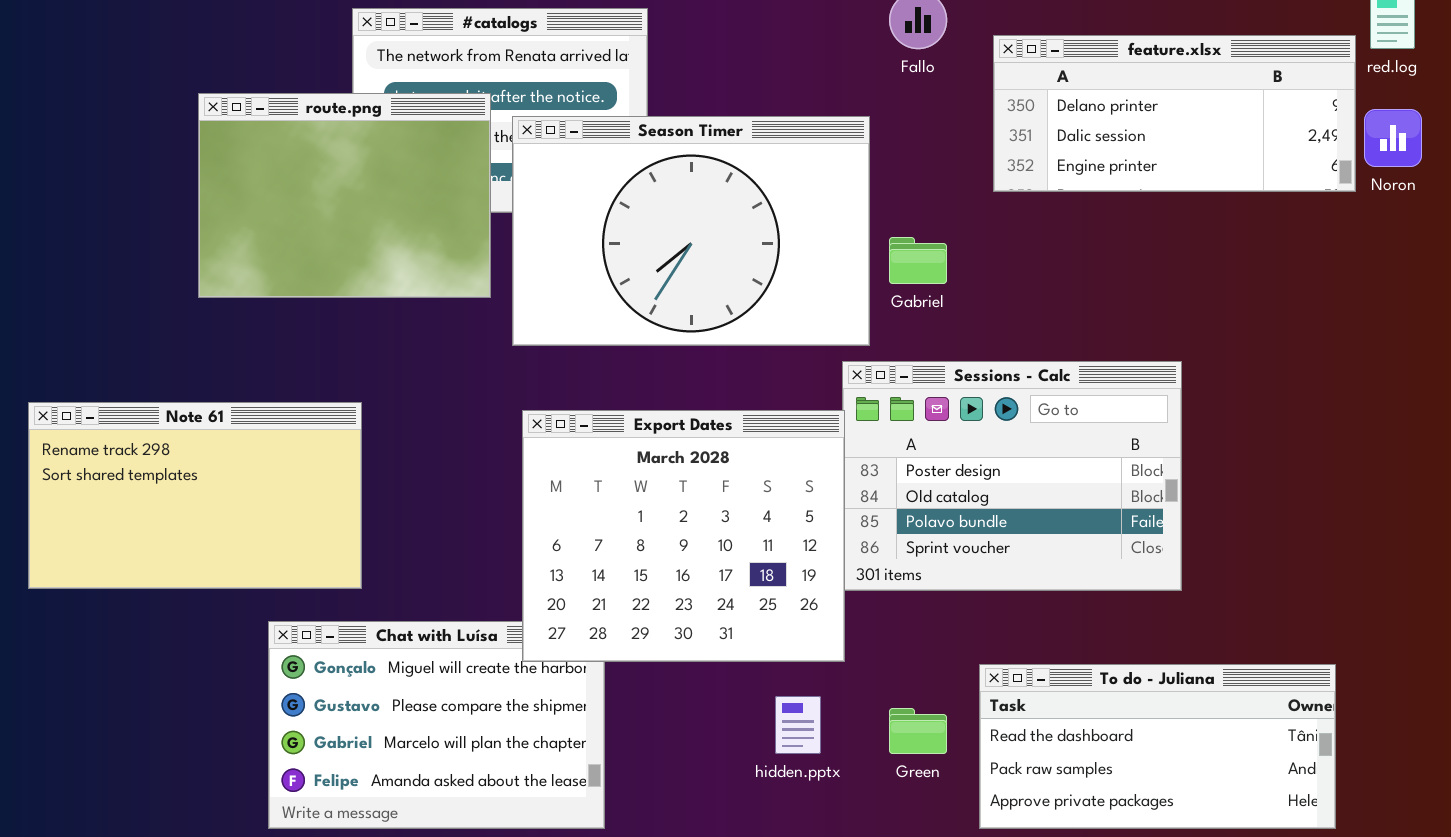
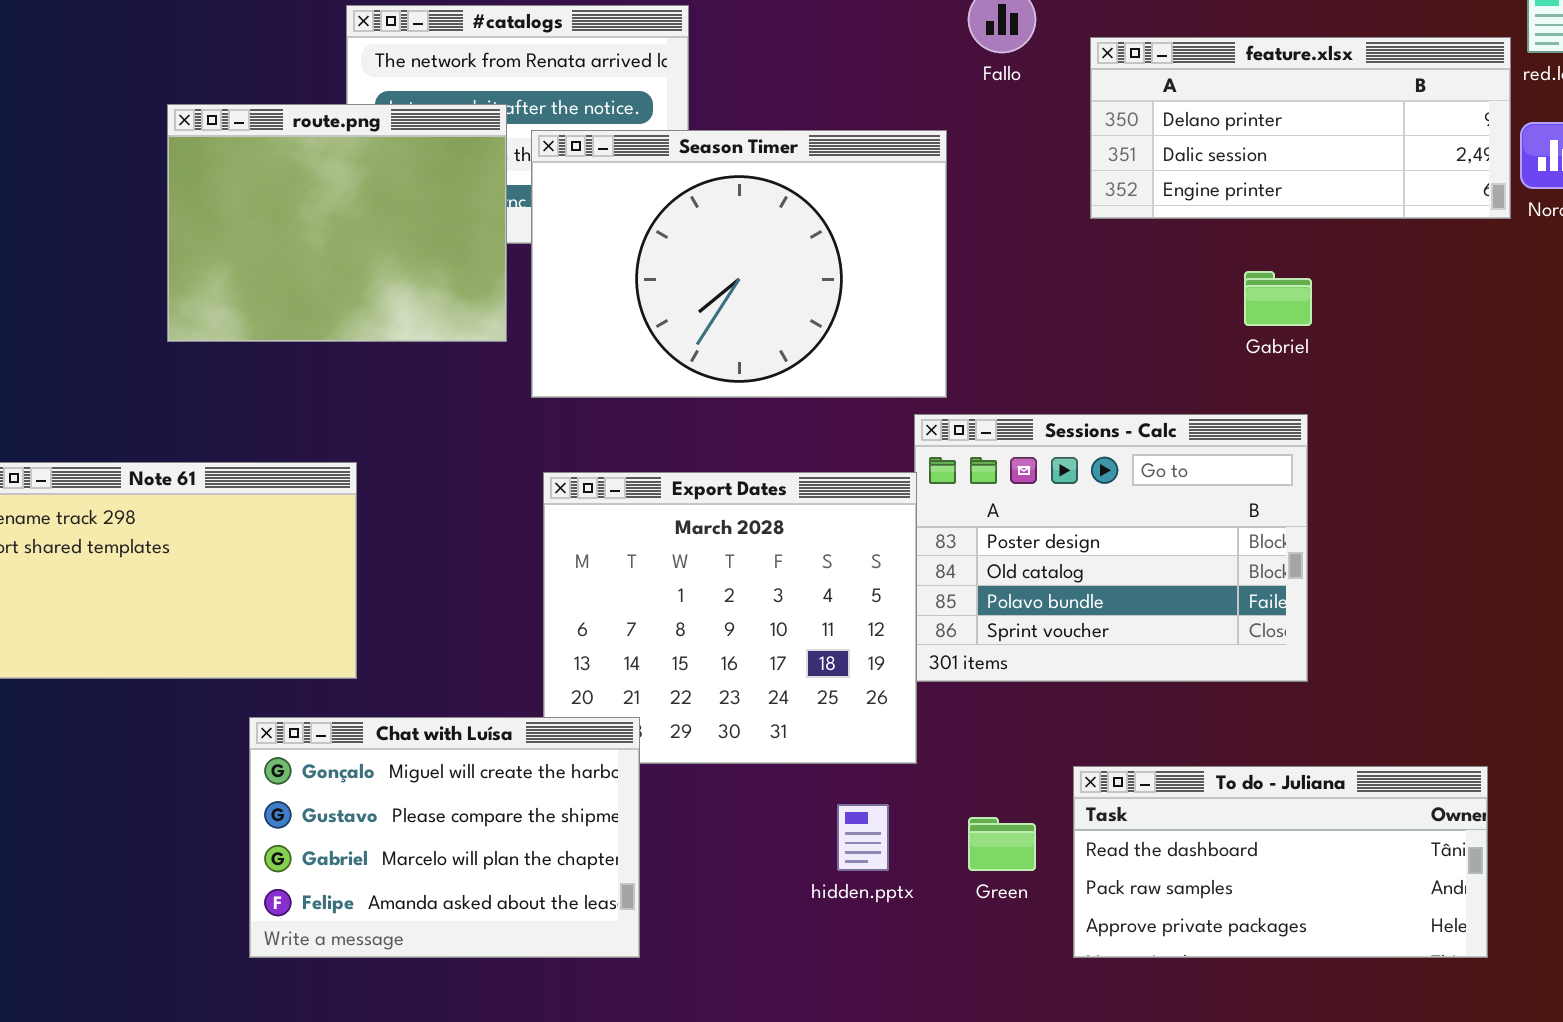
Gabriel: [889,237,947,284] -> [1244,271,1312,326], moved
Chat with Luísa: [268,621,605,829] -> [249,717,640,958], raised

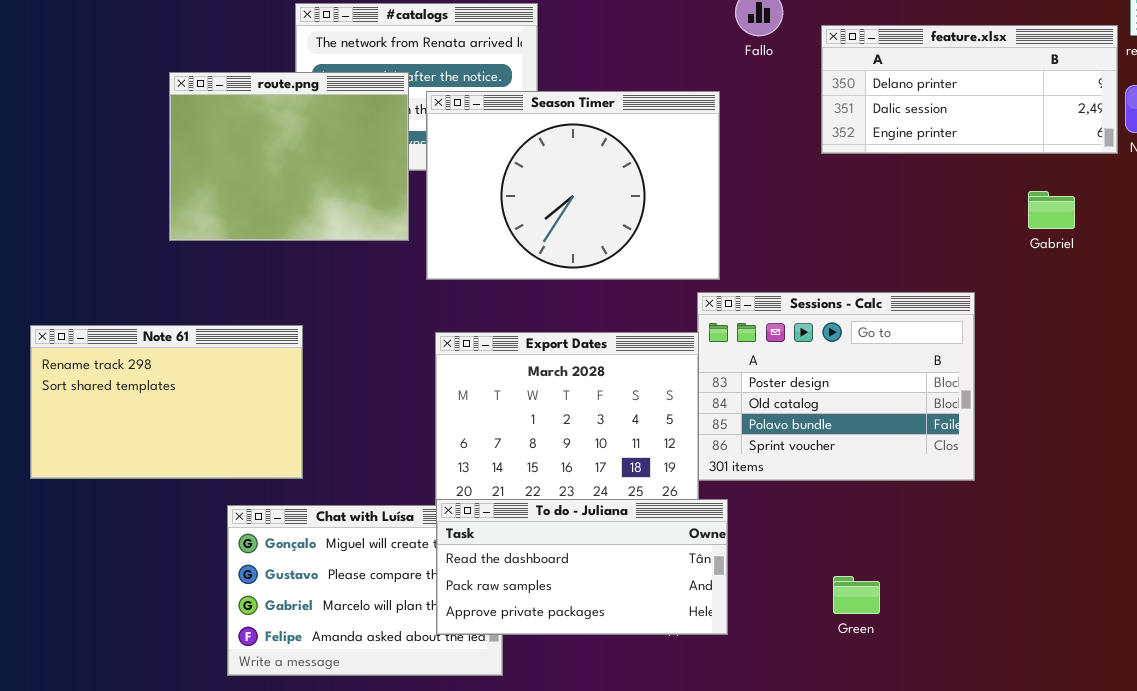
Gabriel: [1244,271,1312,326] -> [1028,191,1075,229], moved
To do - Juliana: [1073,766,1488,958] -> [436,499,728,635], moved
Green: [968,817,1036,871] -> [833,576,880,614], moved

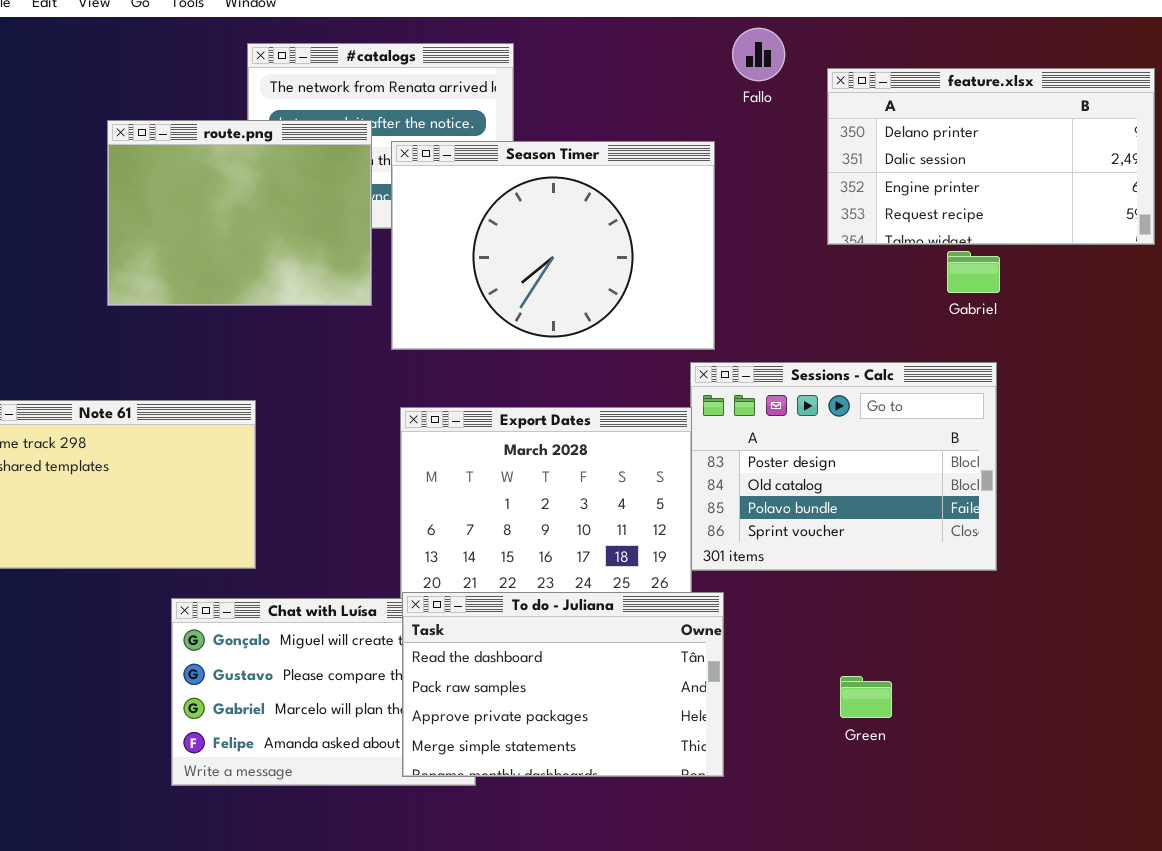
feature.xlsx: [821,25,1118,154] -> [827,68,1155,245], resized
Gabriel: [1028,191,1075,229] -> [947,251,1000,293], moved
To do - Juliana: [436,499,728,635] -> [402,592,724,777], resized

